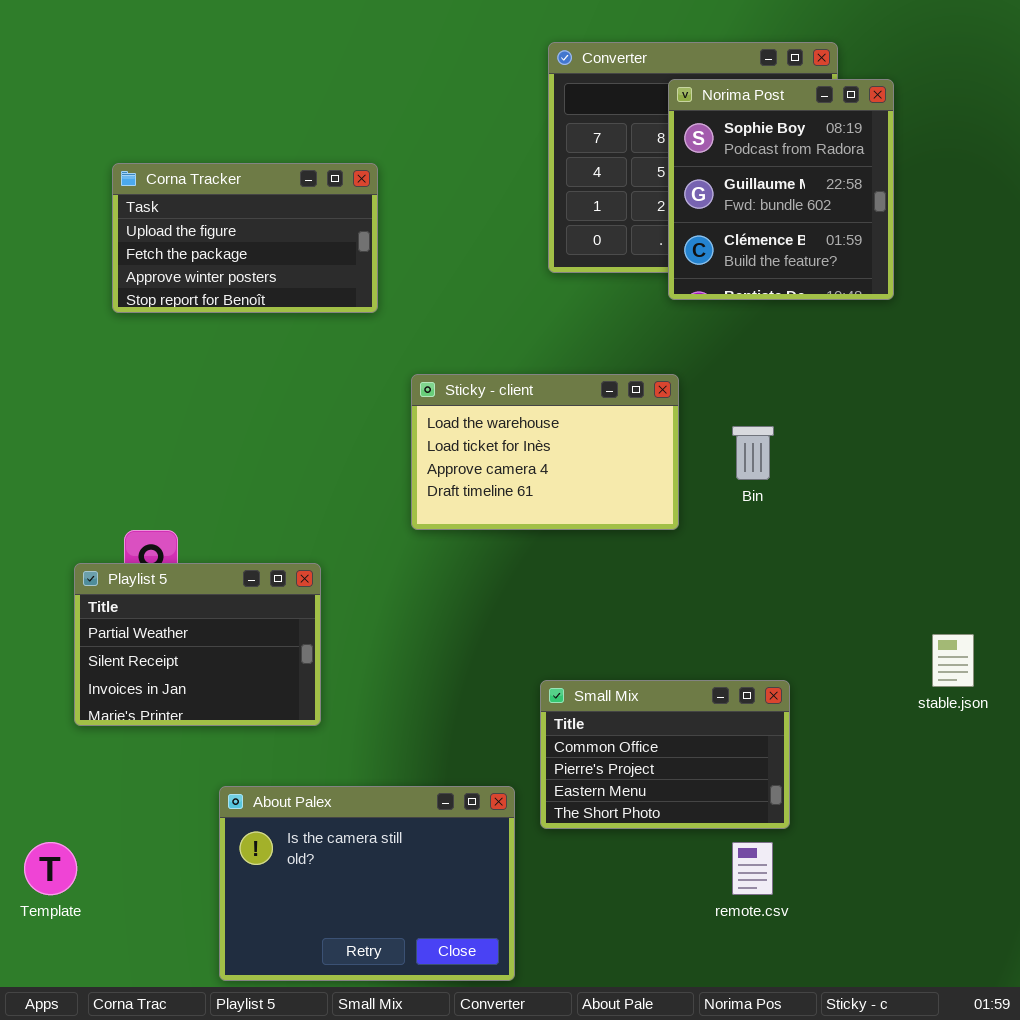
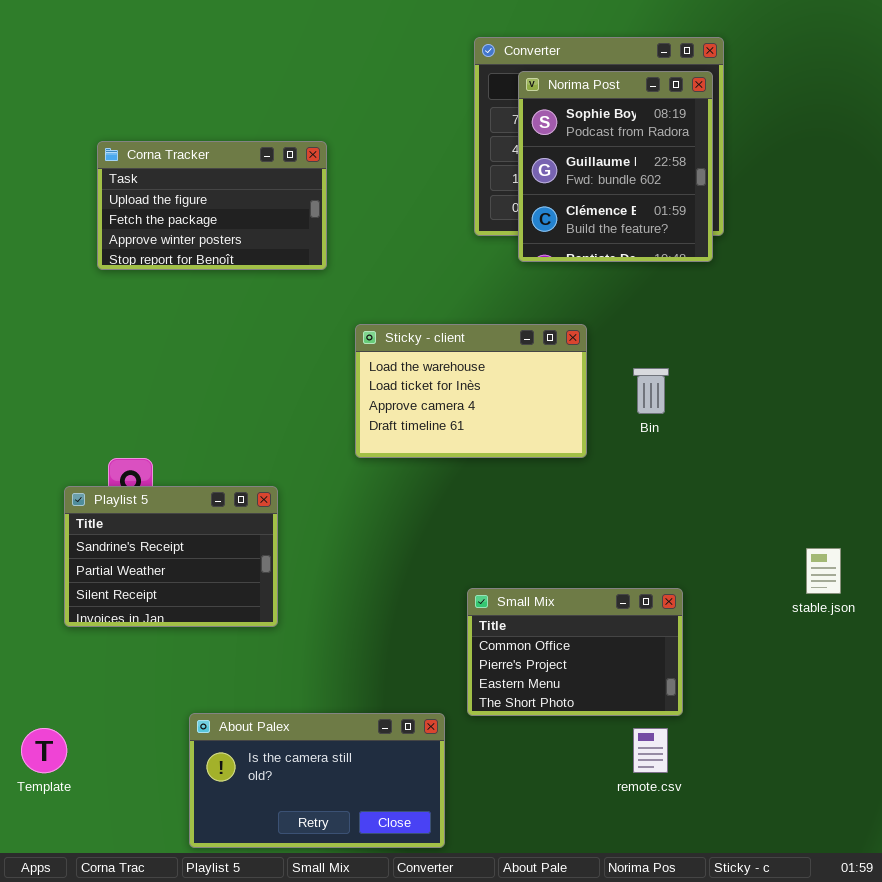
Norima Post: [668,79,894,300] -> [518,71,713,262], moved
Playlist 5: [74,563,321,726] -> [64,486,278,627], scrolled up 1 row
About Palex: [219,786,515,981] -> [189,713,445,848], resized

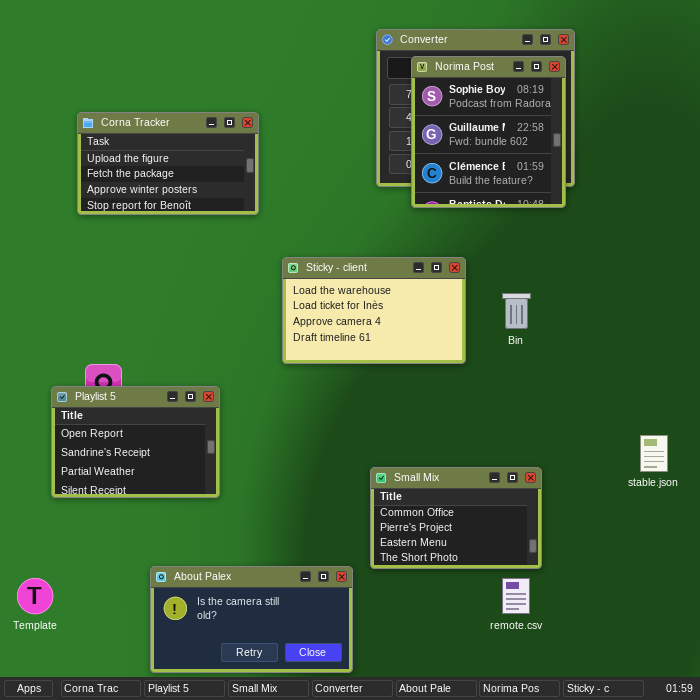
Playlist 5: [64,486,278,627] -> [51,386,220,498], scrolled up 1 row

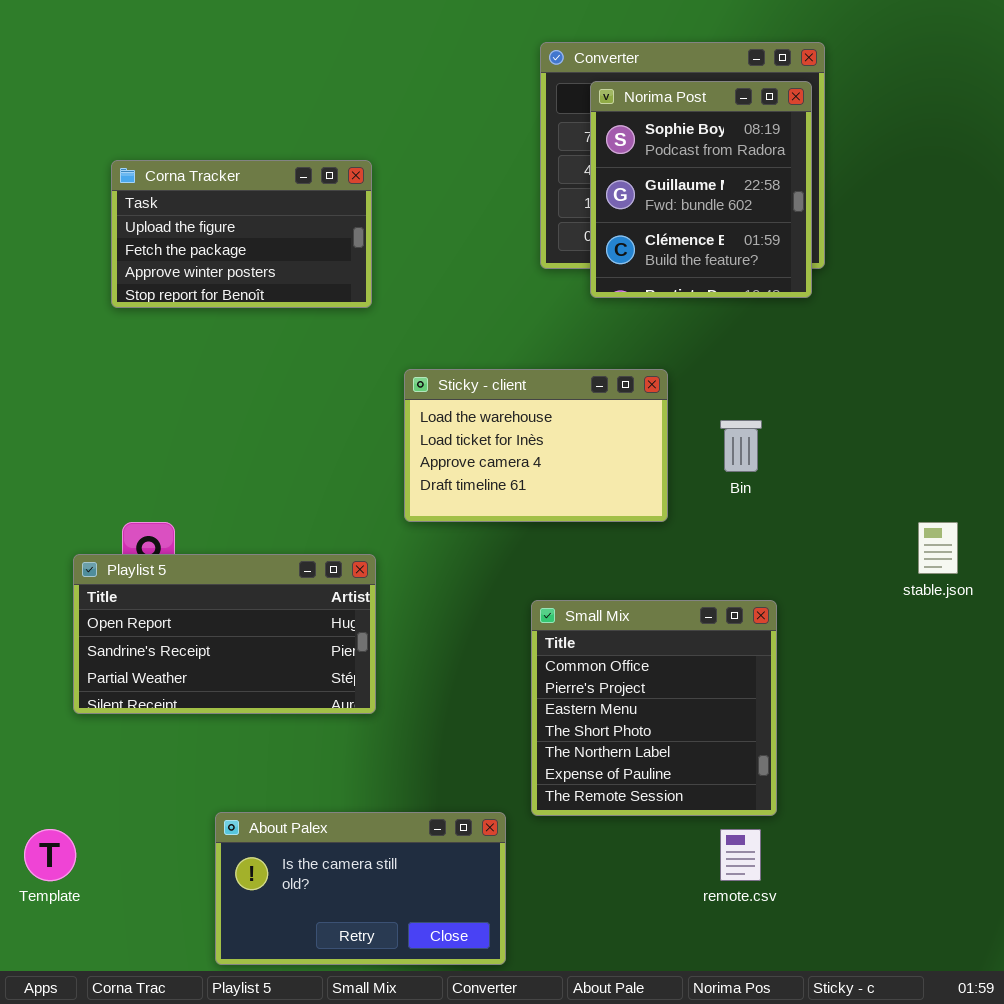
Playlist 5: [51,386,220,498] -> [73,554,376,714], resized
stable.json: [640,435,668,472] -> [918,522,958,574], moved
Small Mix: [370,467,542,569] -> [531,600,777,816], resized

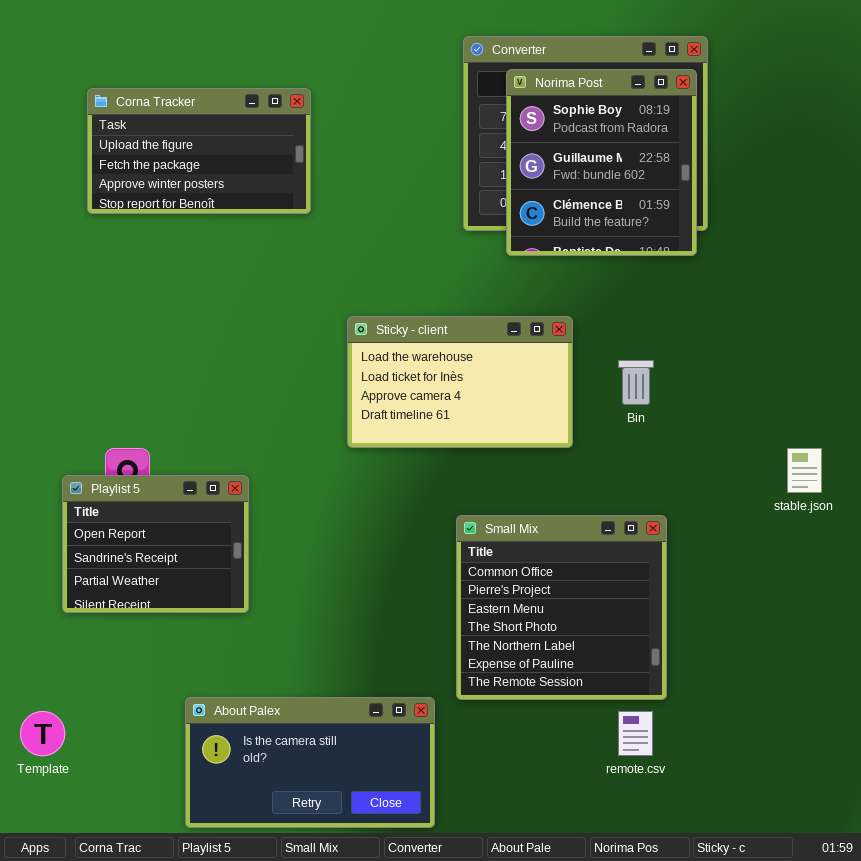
Corna Tracker: [111,160,372,308] -> [87,88,311,214], moved
Playlist 5: [73,554,376,714] -> [62,475,249,613], resized

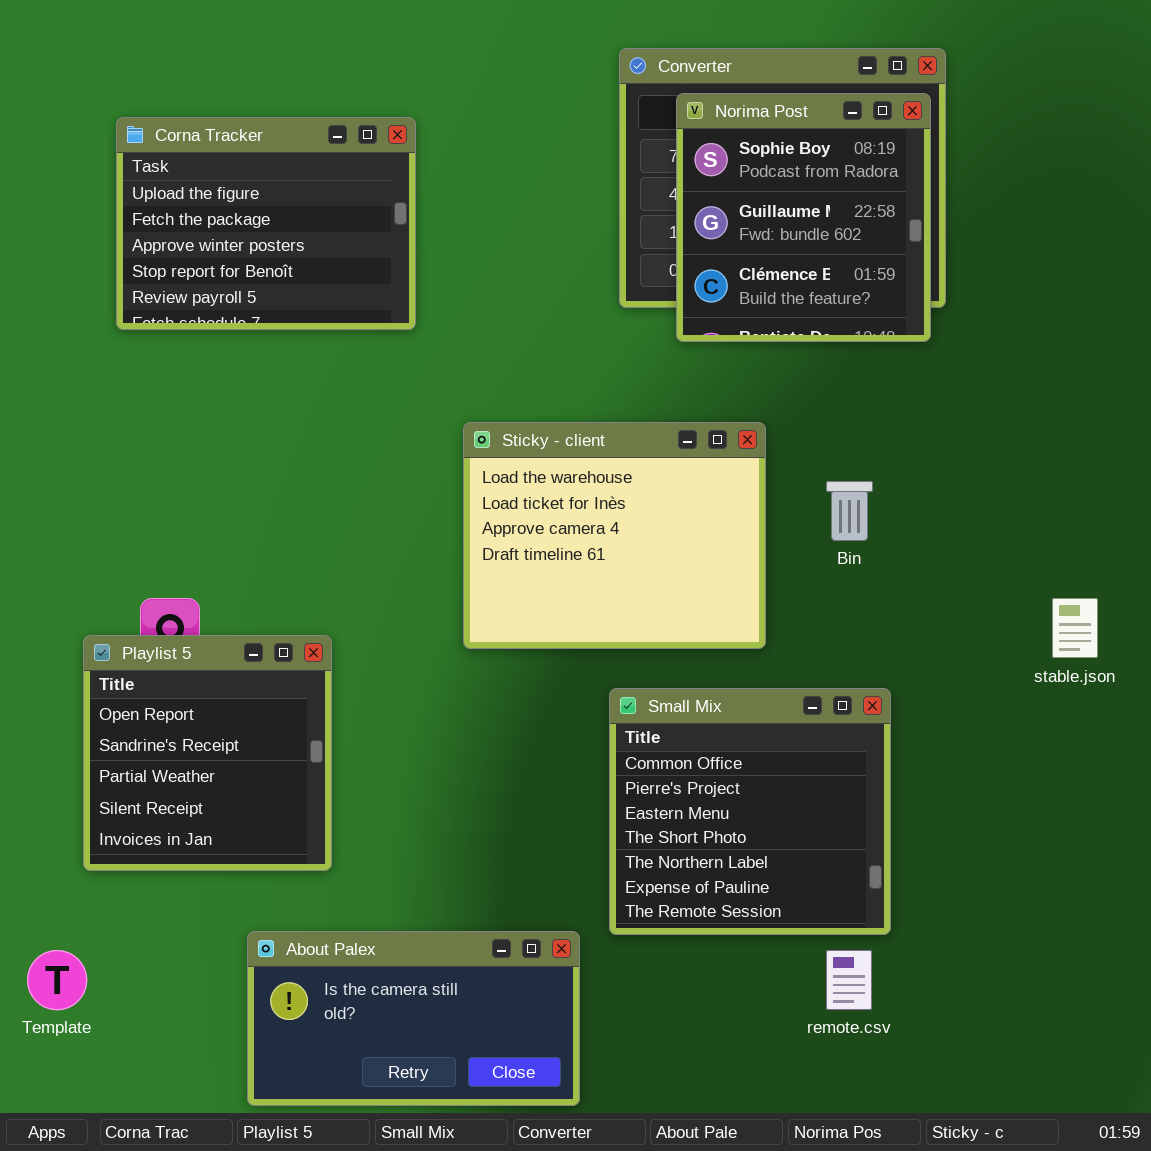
Corna Tracker: [87,88,311,214] -> [116,117,416,330], resized
Sticky - client: [347,316,573,448] -> [463,422,766,649], resized
Playlist 5: [62,475,249,613] -> [83,635,332,871], resized

